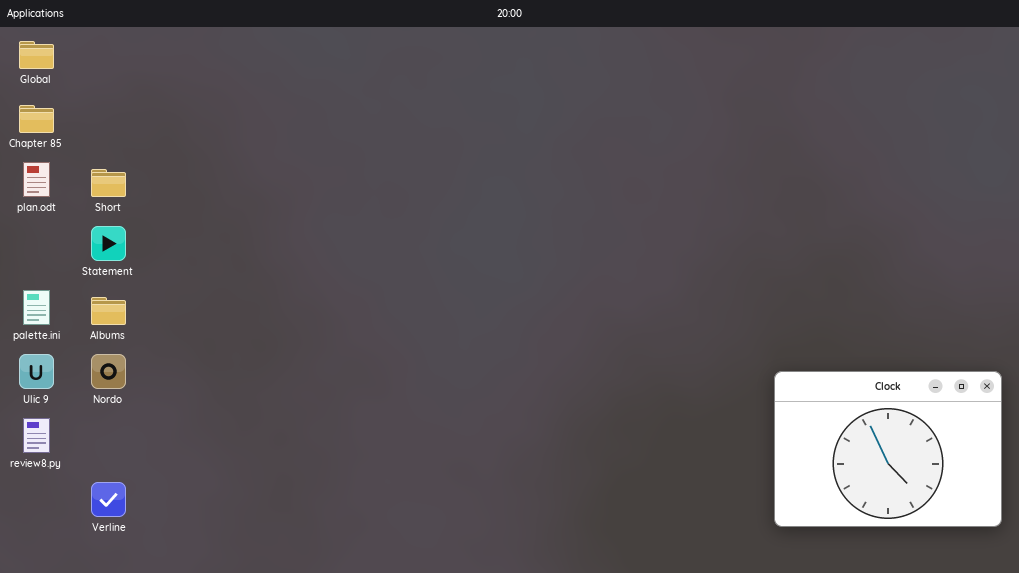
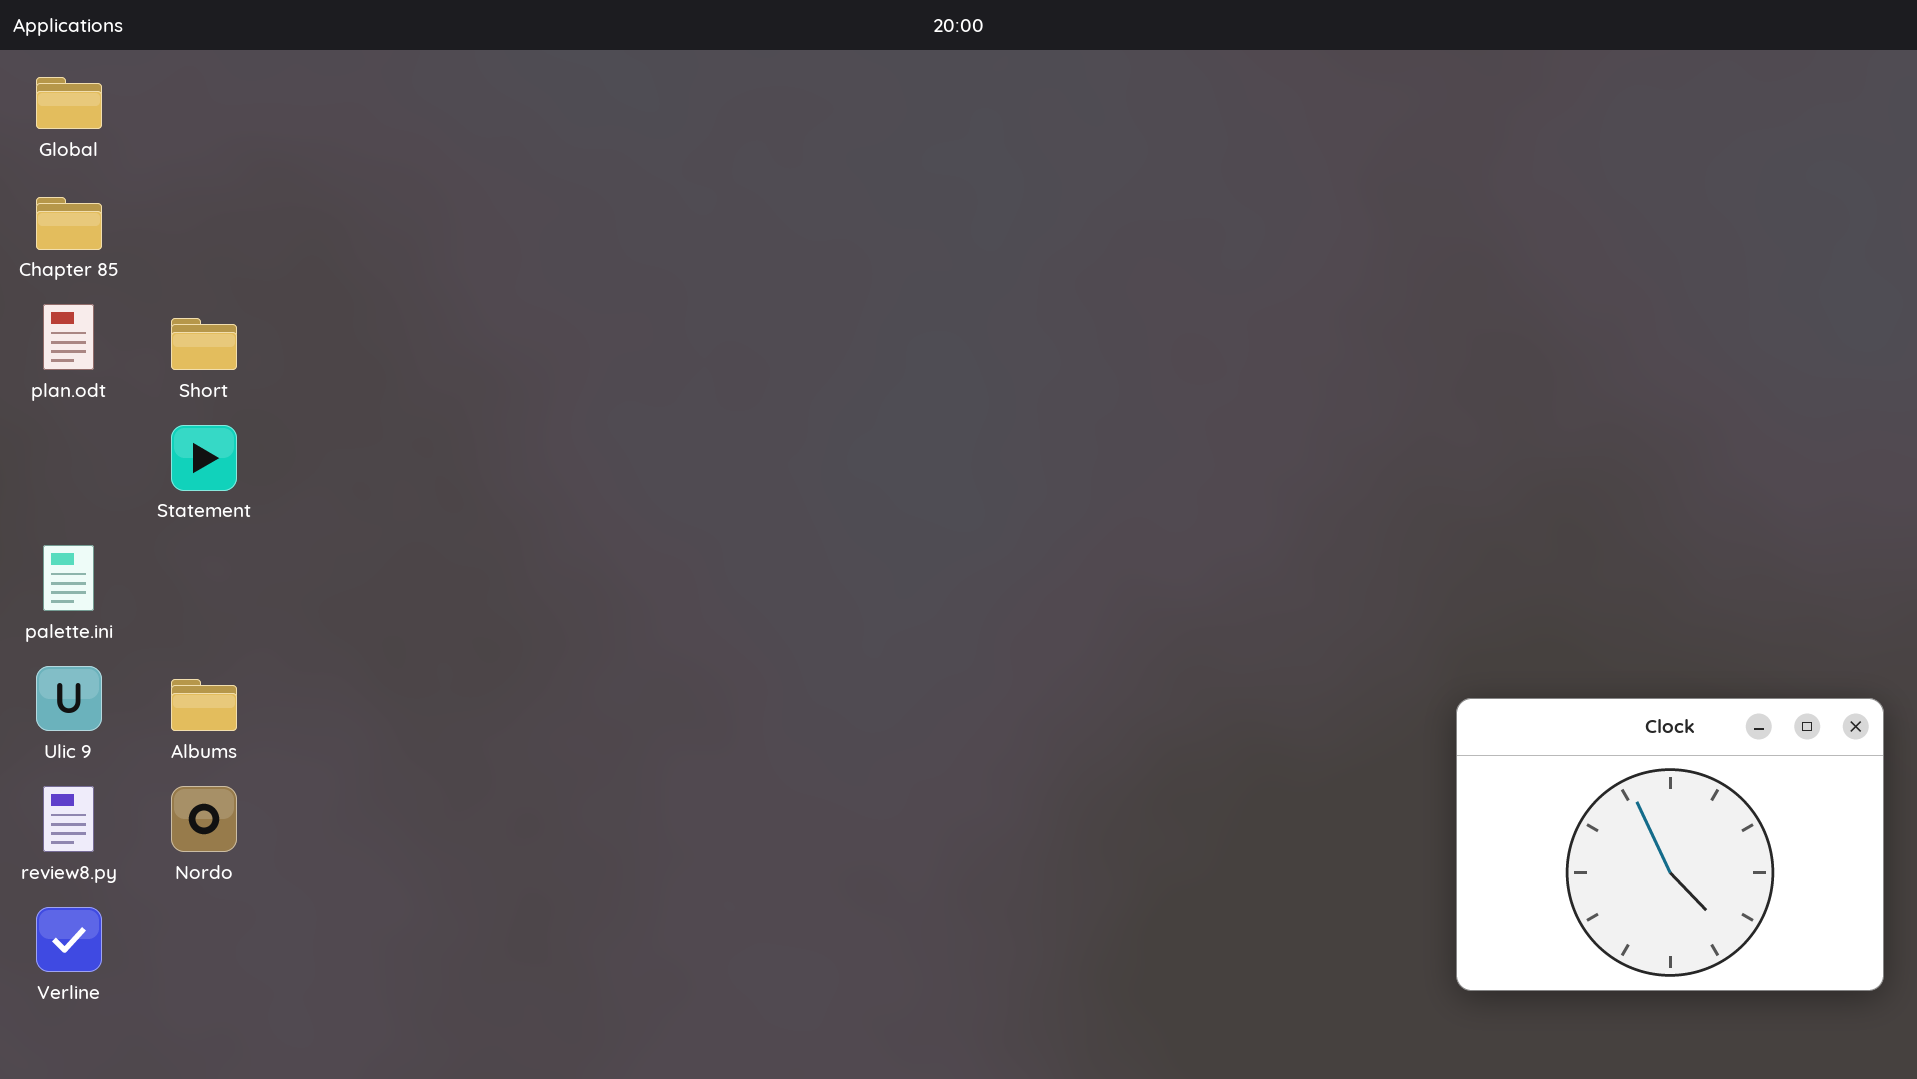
Albums: [91,297,126,325] -> [171,679,237,731], moved
Nordo: [91,354,126,389] -> [171,786,237,852], moved
Verline: [91,482,126,517] -> [36,907,102,972], moved

